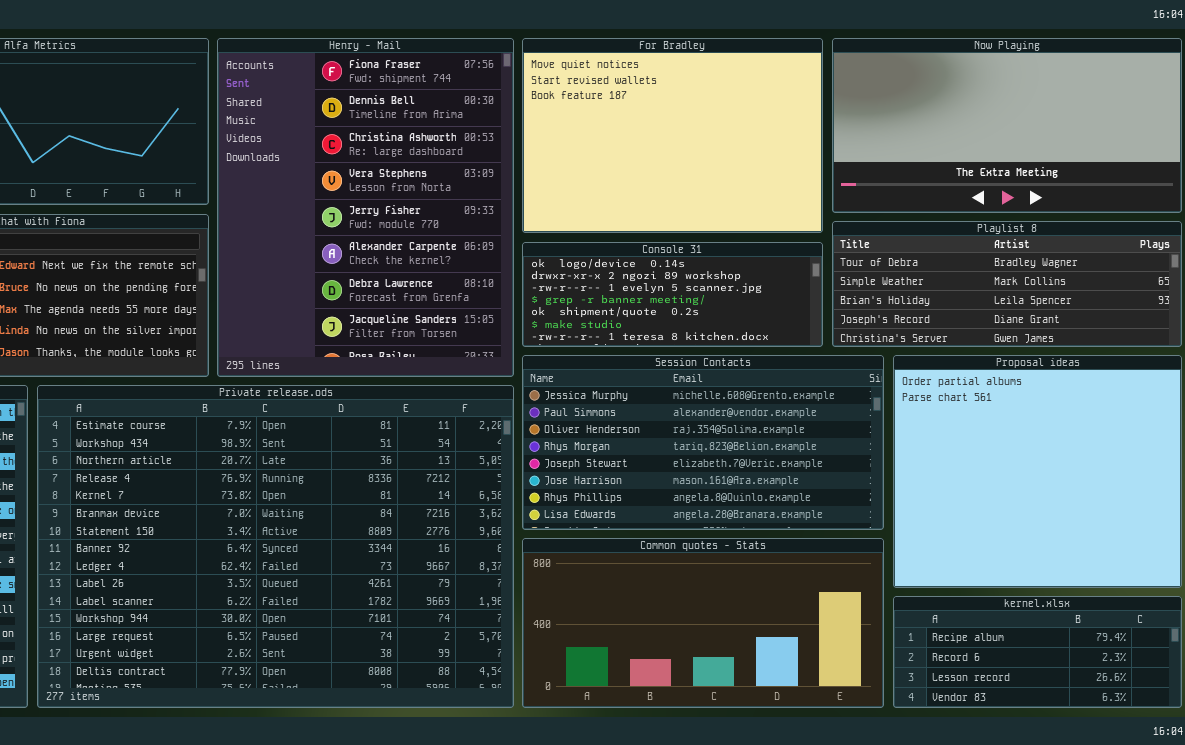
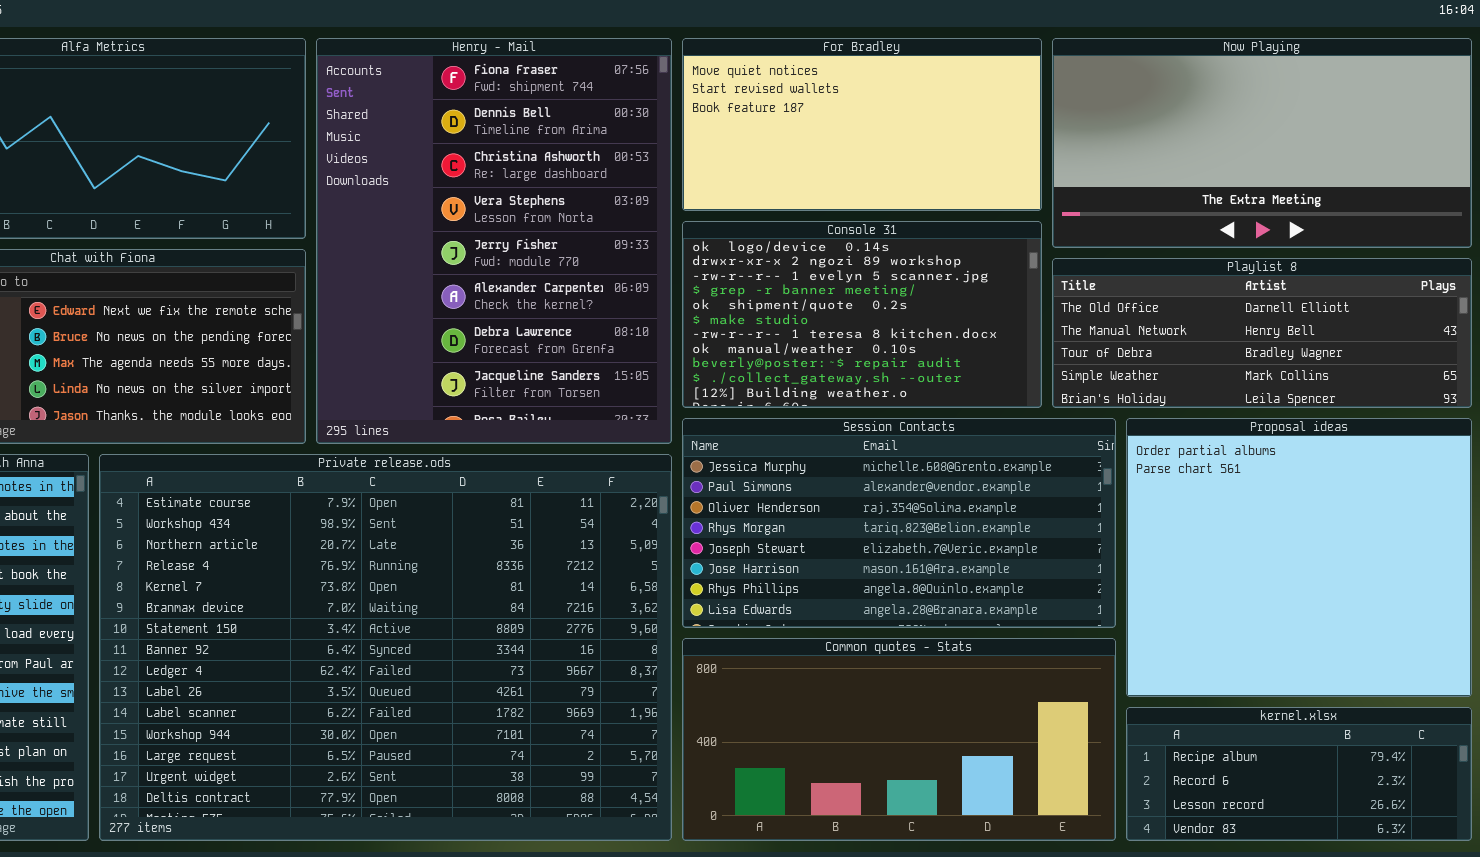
For Bradley: [522,38,823,233] -> [682,38,1042,211], resized
Playlist 8: [832,221,1182,347] -> [1052,258,1472,408], scrolled up 2 rows
Console 31: [522,242,823,347] -> [682,221,1042,408], resized

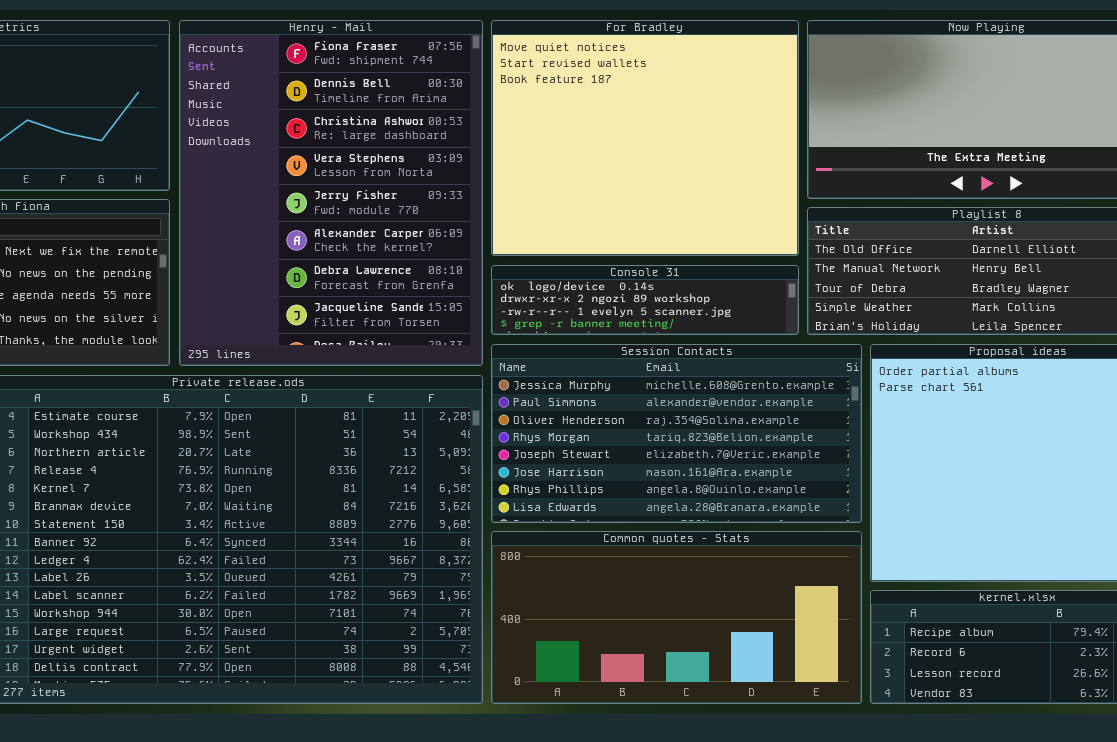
For Bradley: [682,38,1042,211] -> [491,20,799,256], resized
Console 31: [682,221,1042,408] -> [491,265,799,335], resized

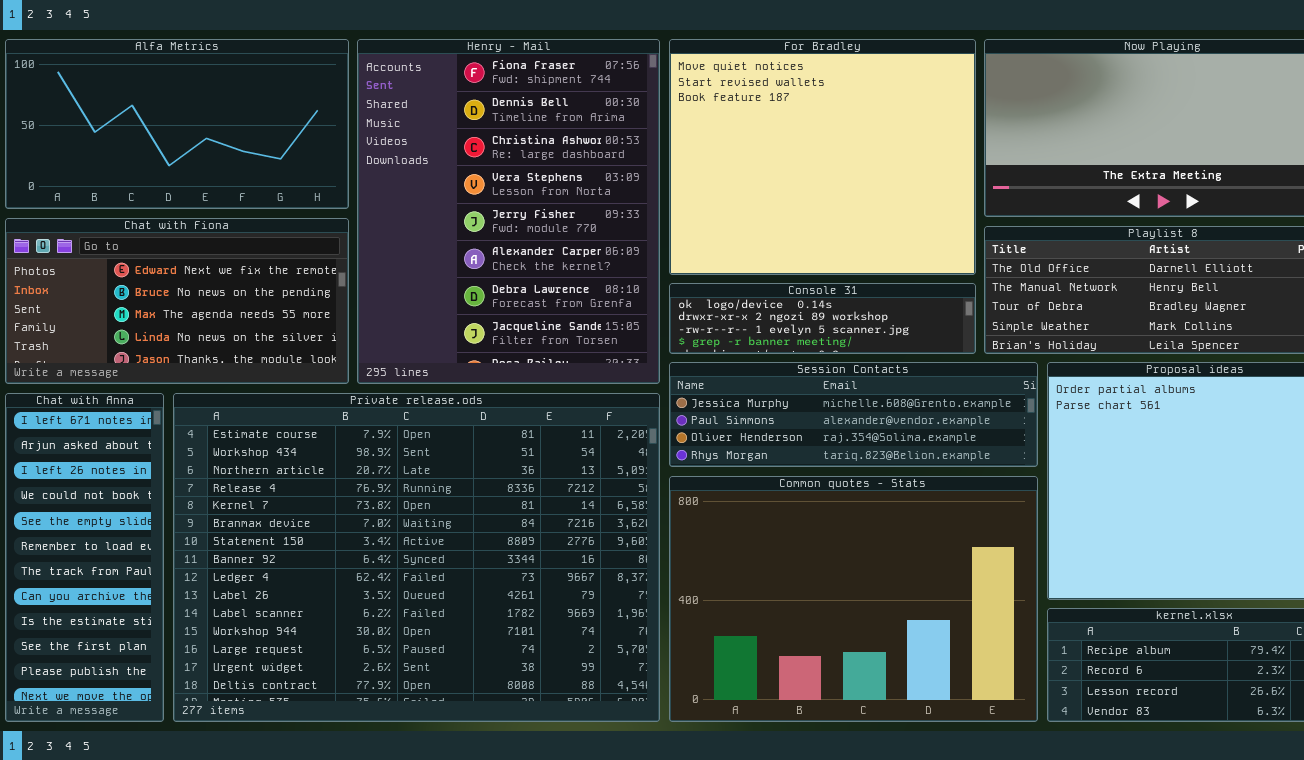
Session Contacts: [491,344,862,523] -> [669,362,1038,467], resized
Common quotes - Stats: [491,531,862,704] -> [669,476,1038,722], resized

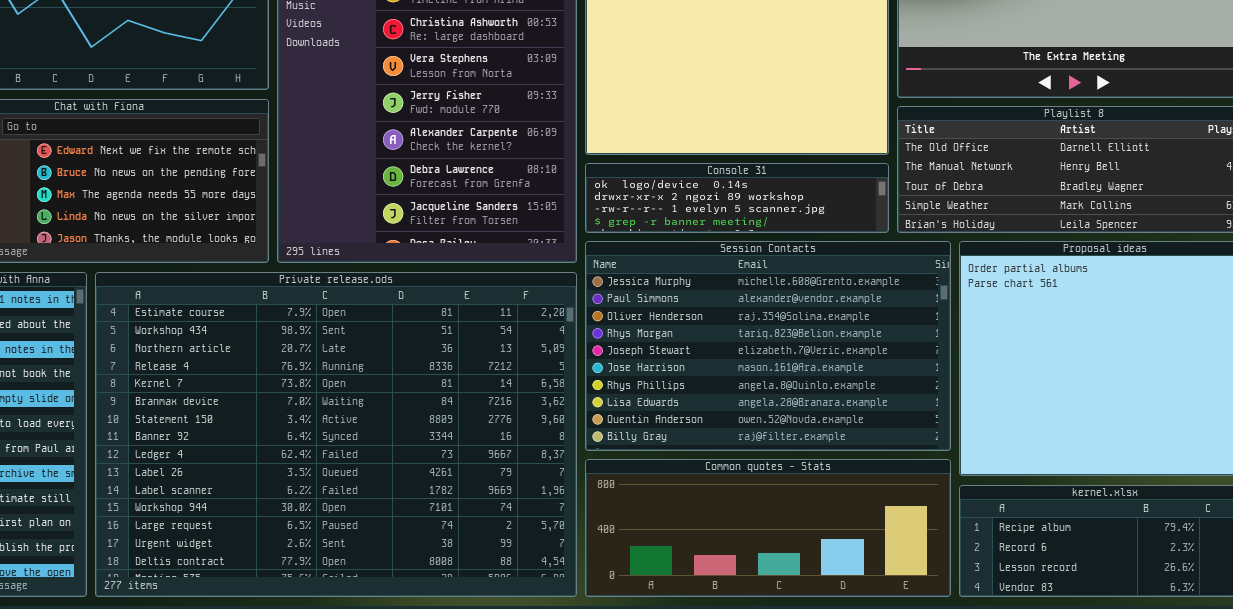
Session Contacts: [669,362,1038,467] -> [585,241,951,451], resized
Common quotes - Stats: [669,476,1038,722] -> [585,459,951,597], resized

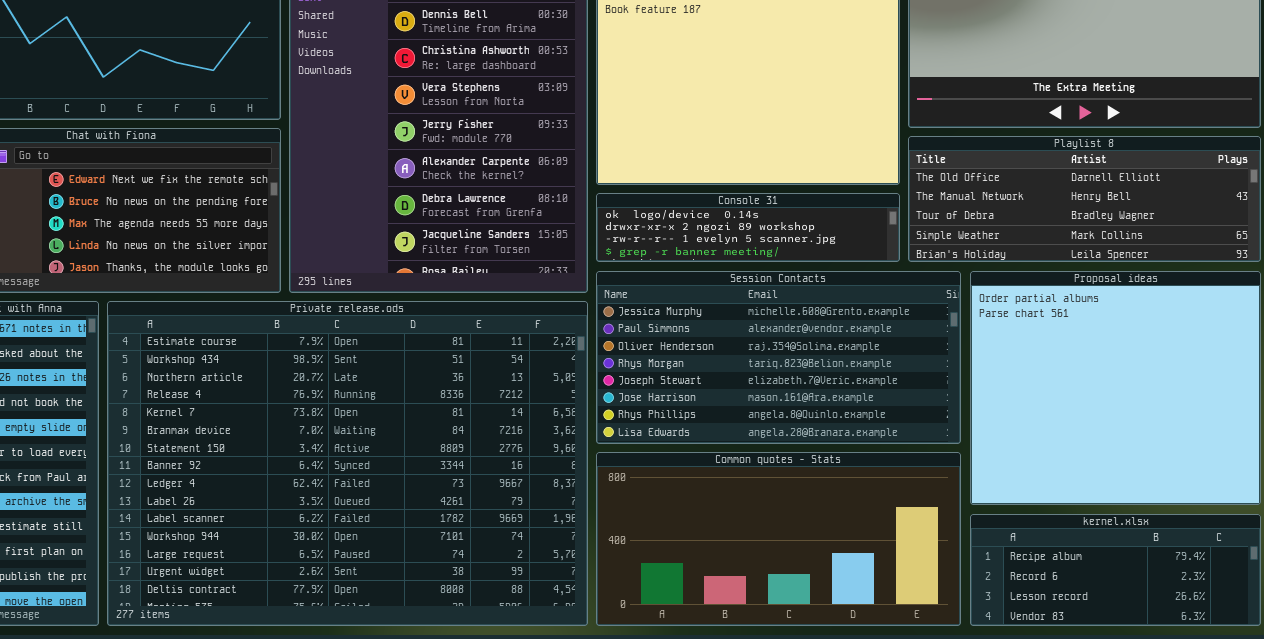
Session Contacts: [585,241,951,451] -> [596,271,961,444], resized
Common quotes - Stats: [585,459,951,597] -> [596,452,961,626], resized

